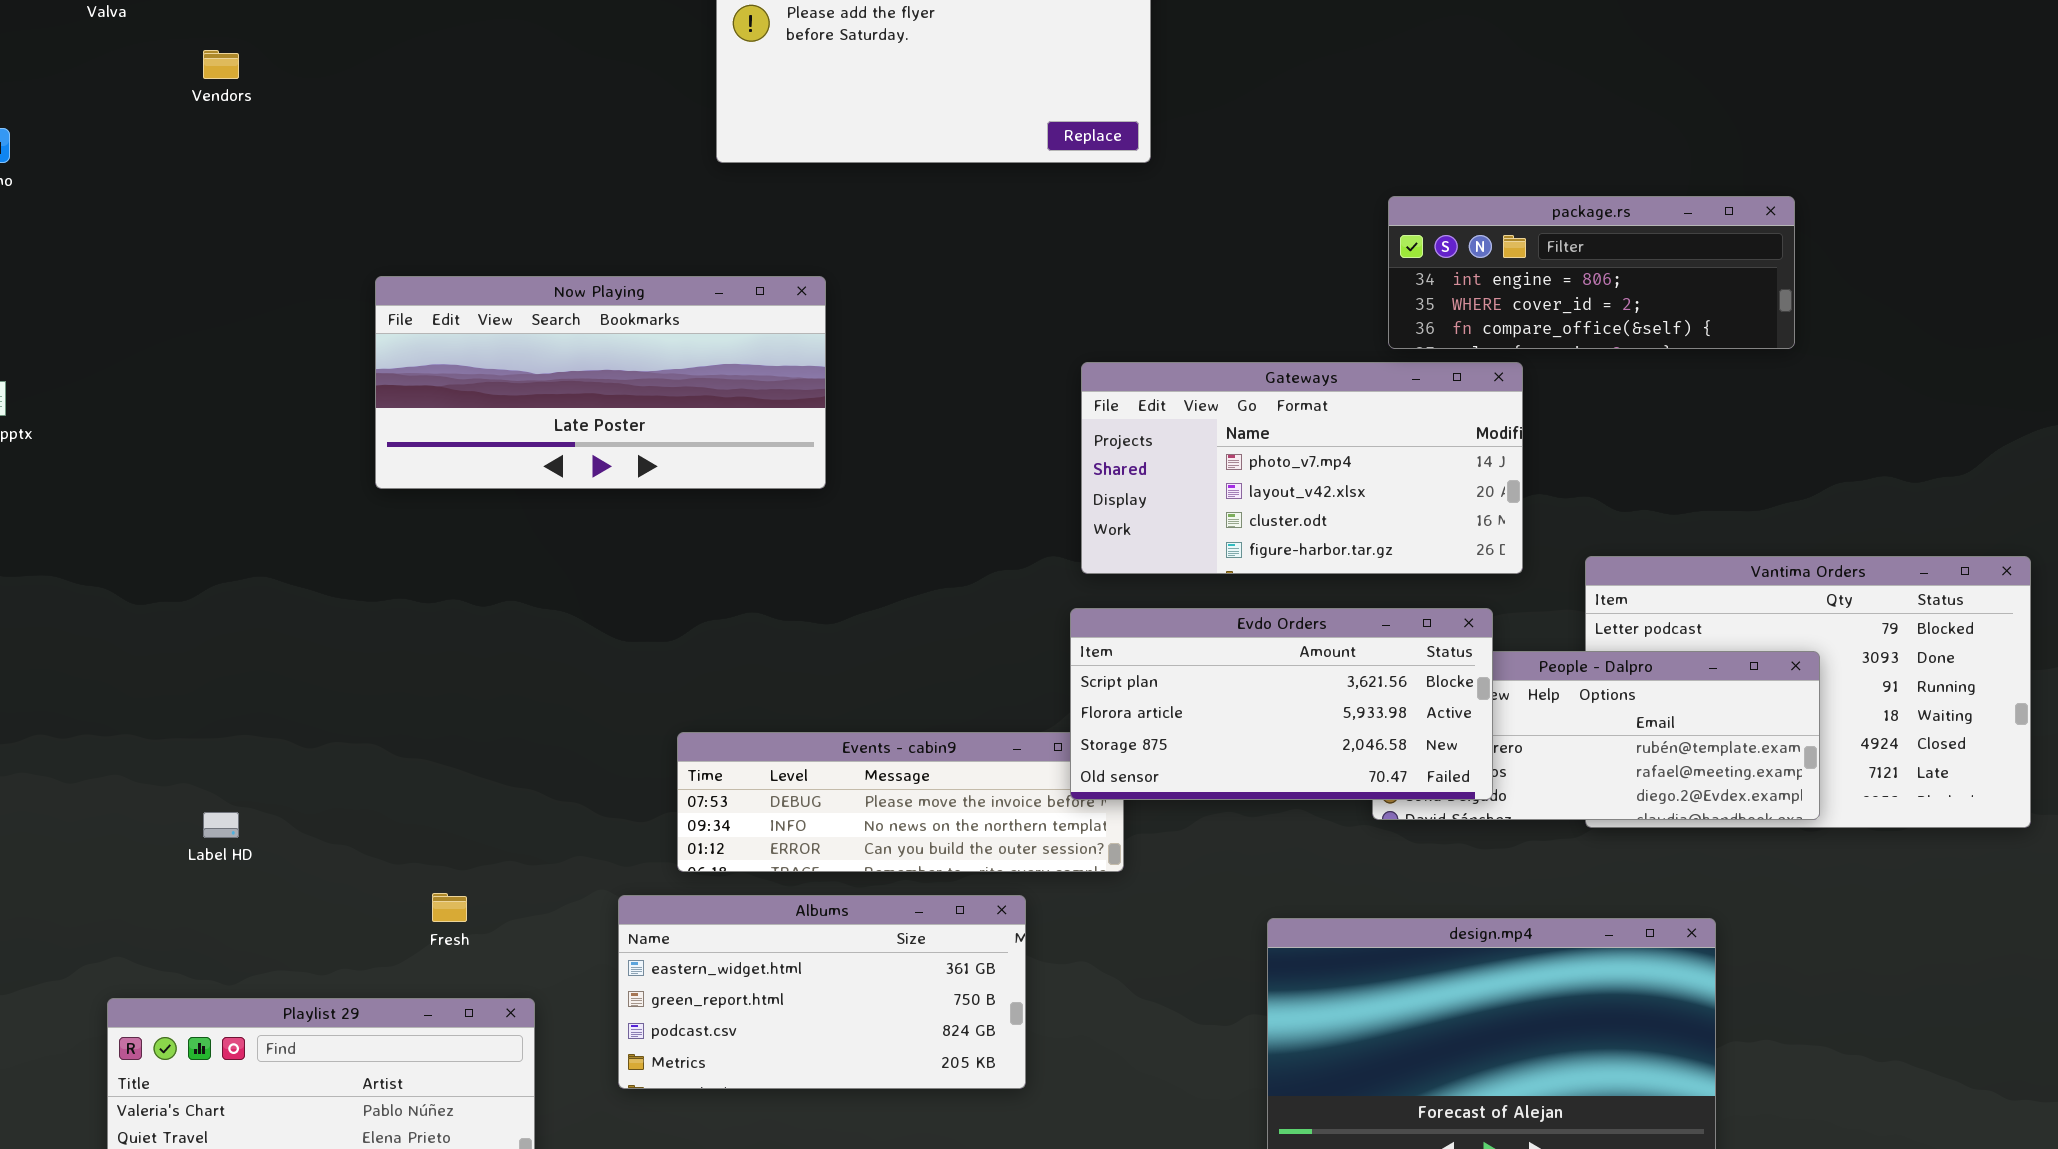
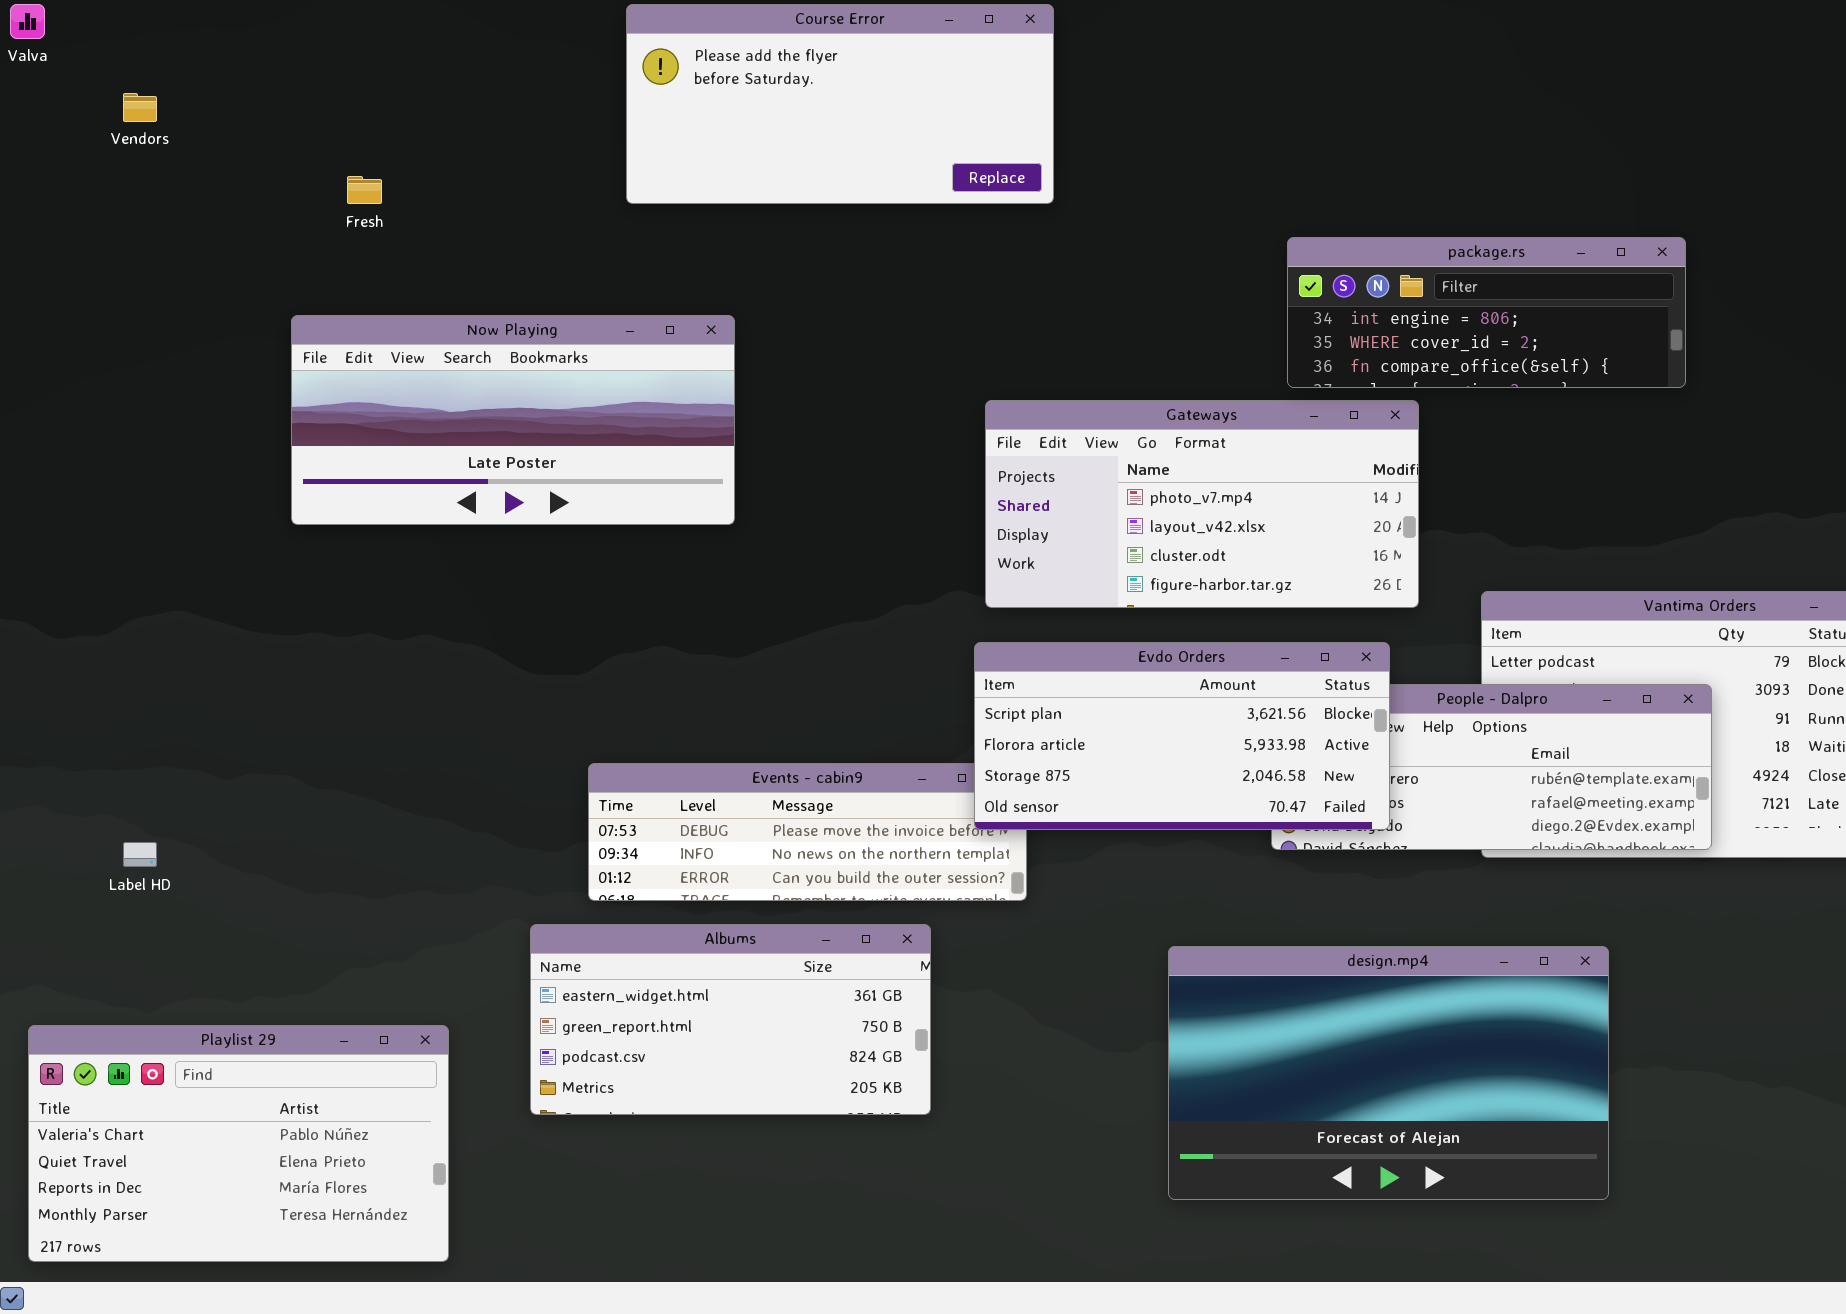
Fresh: [432,893,467,922] -> [347,176,382,204], moved

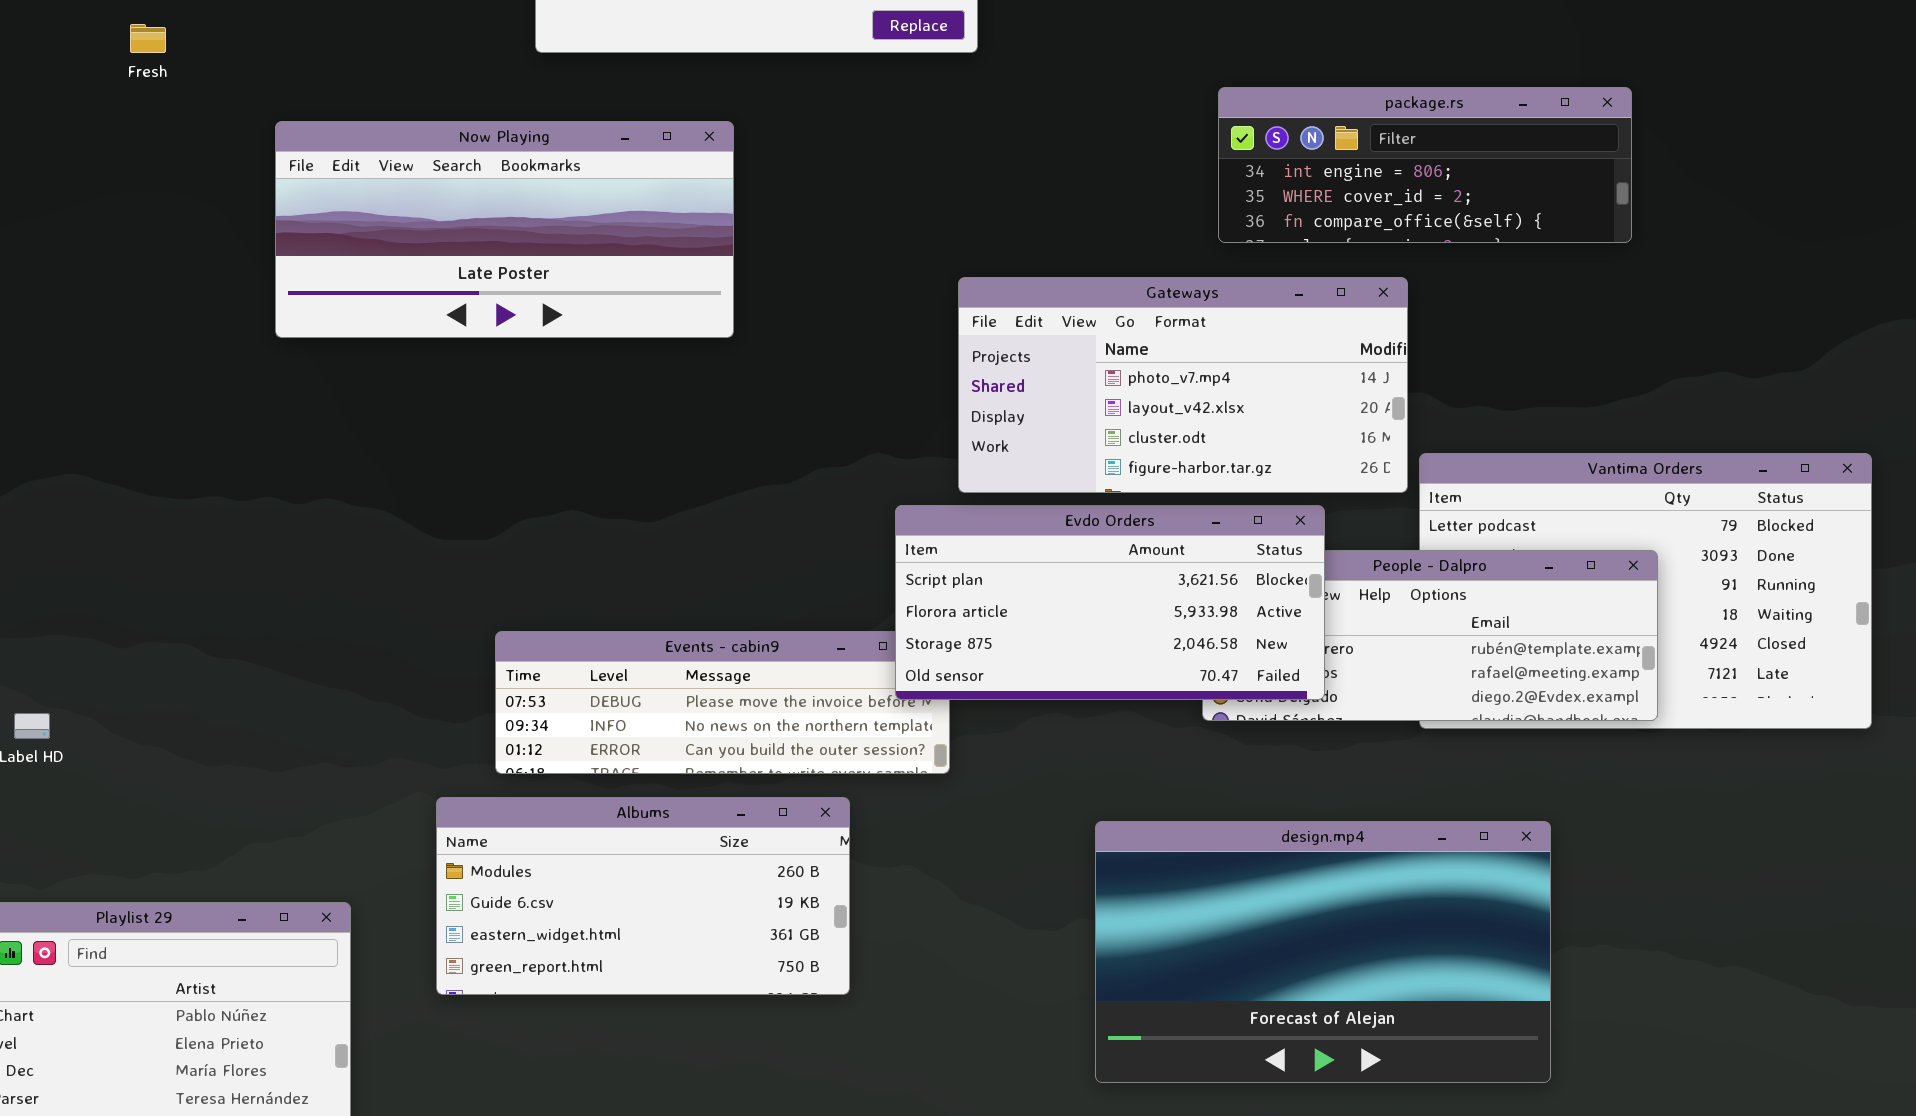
Fresh: [347,176,382,204] -> [130,24,166,53], moved
Now Playing: [291,315,735,525] -> [275,121,734,338], moved
Gateways: [985,400,1419,608] -> [958,277,1408,493], moved
Albums: [530,924,931,1115] -> [436,797,850,995], scrolled up 2 rows

